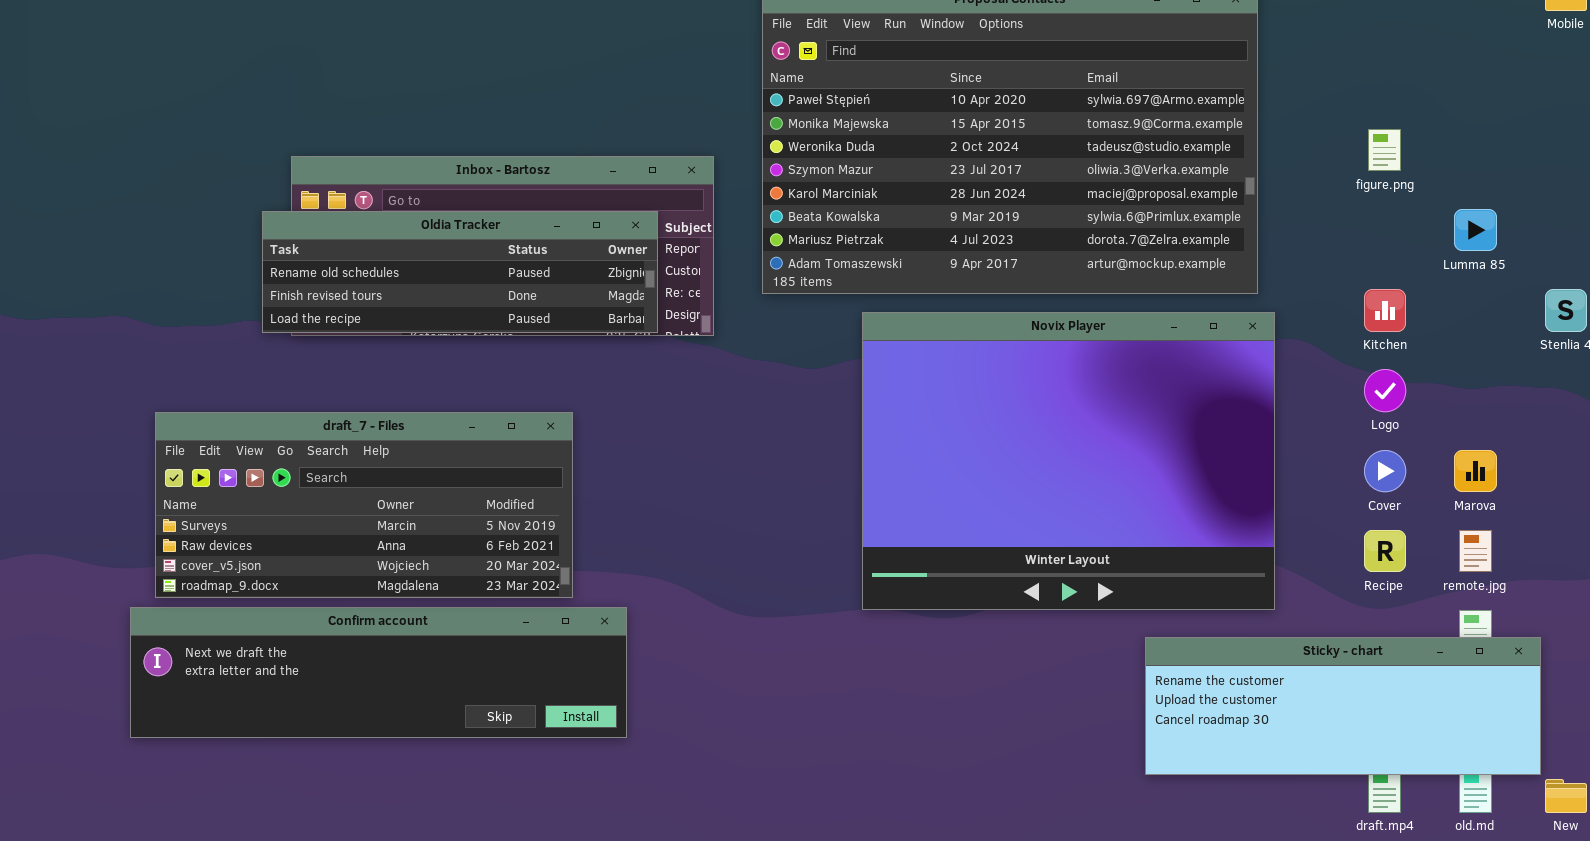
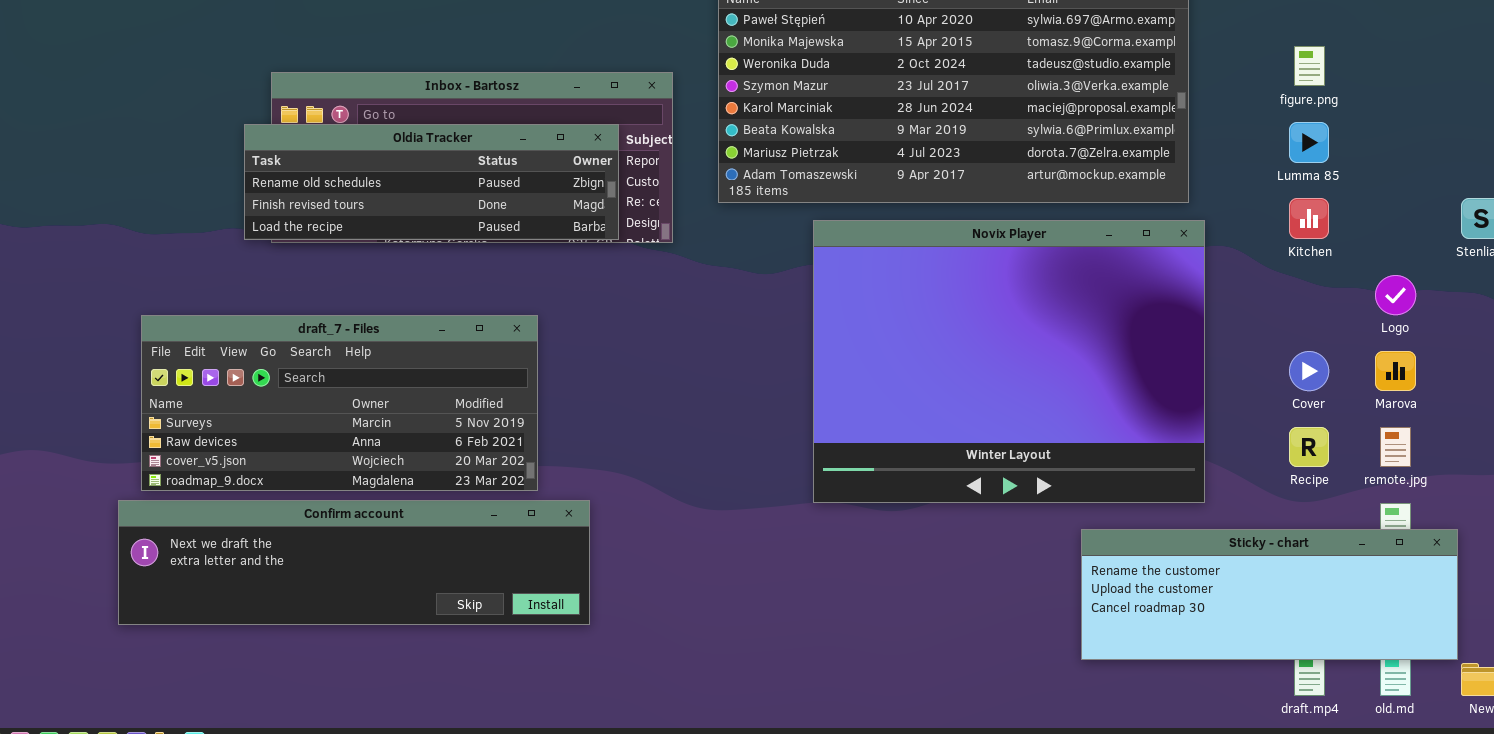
Lumma 85: [1454,209,1497,251] -> [1289,122,1329,163], moved
Logo: [1364,369,1406,412] -> [1375,275,1416,315], moved

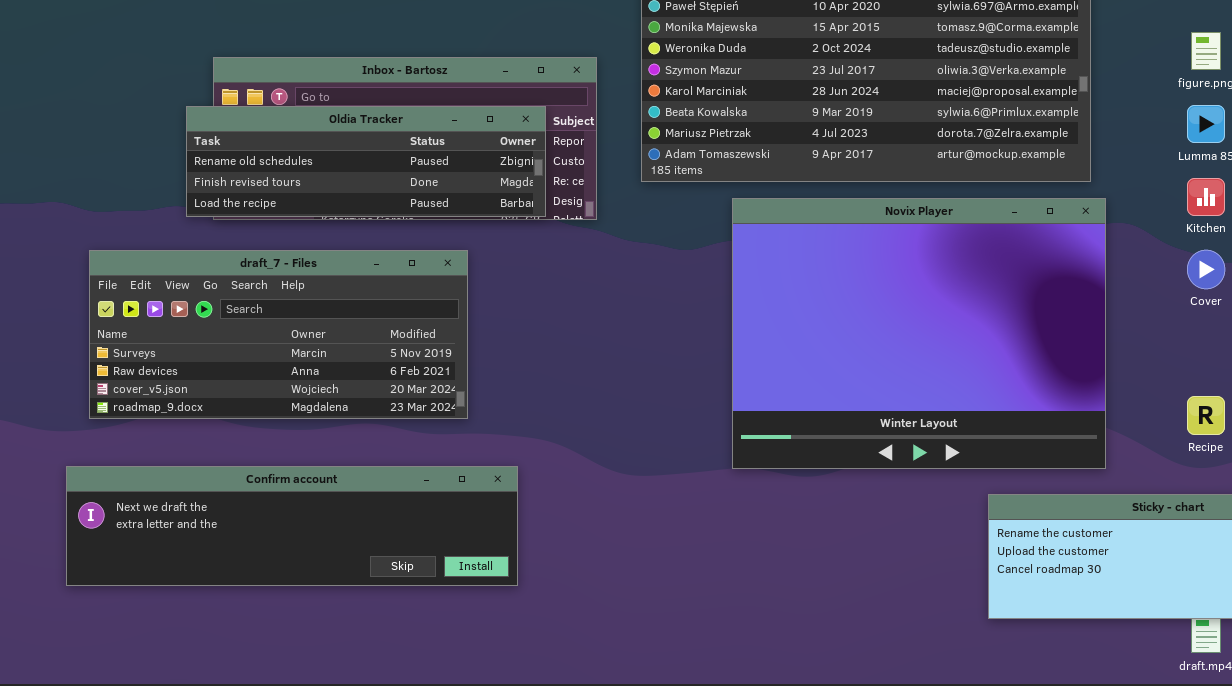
draft_7 - Files: [141,315,538,491] -> [89,250,468,419], moved
Cover: [1289,351,1329,391] -> [1187,250,1225,289], moved

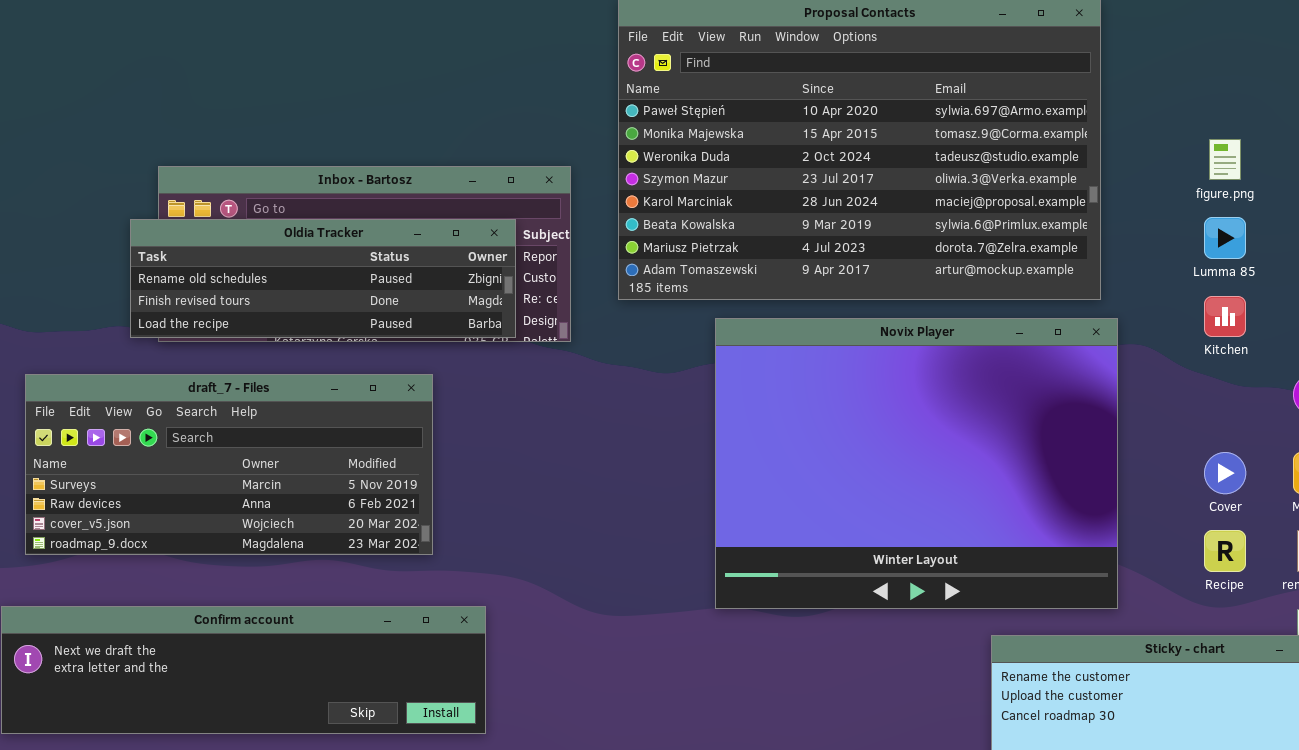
Cover: [1187,250,1225,289] -> [1204,452,1246,494], moved

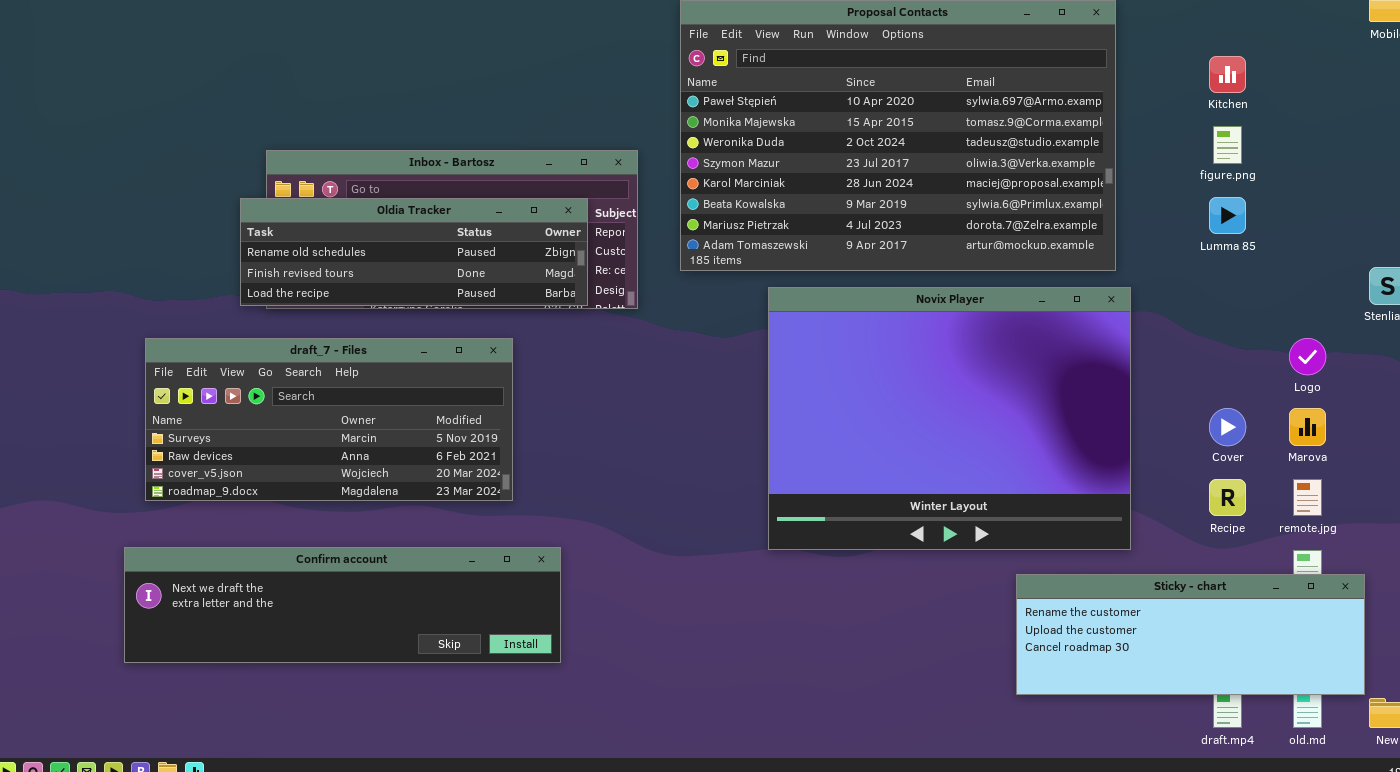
Kitchen: [1204,296,1246,337] -> [1209,56,1246,93], moved

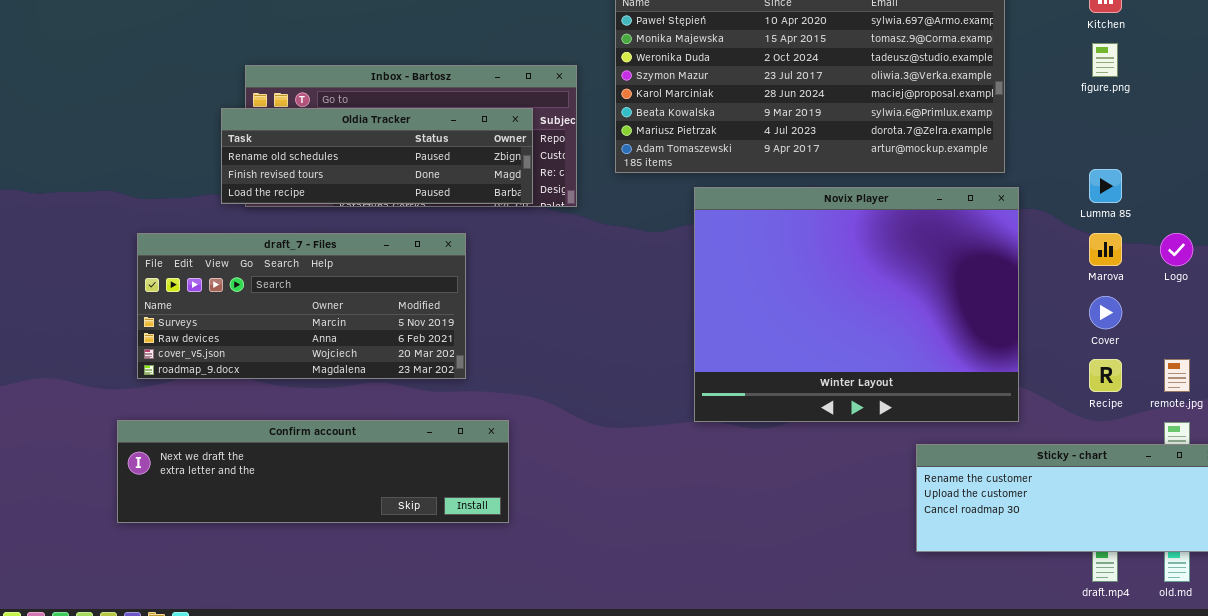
Lumma 85: [1209,197,1246,234] -> [1089,169,1122,203], moved
Marova: [1289,408,1326,446] -> [1089,233,1122,266], moved

